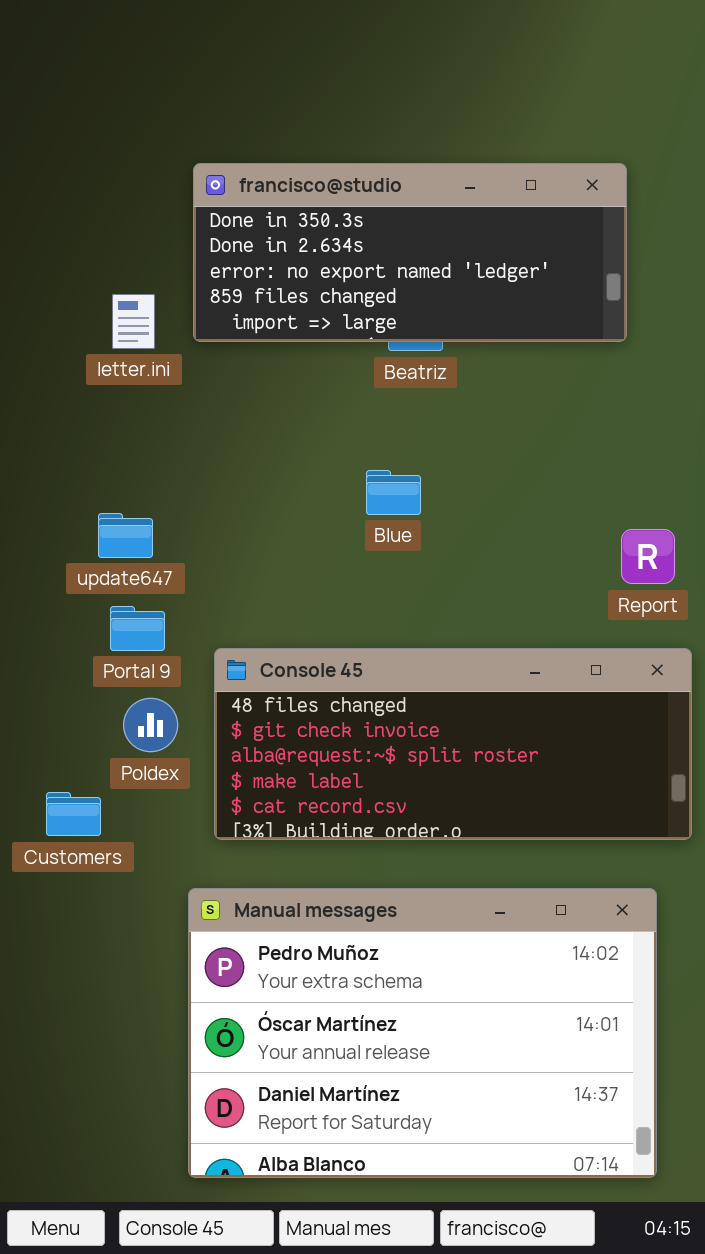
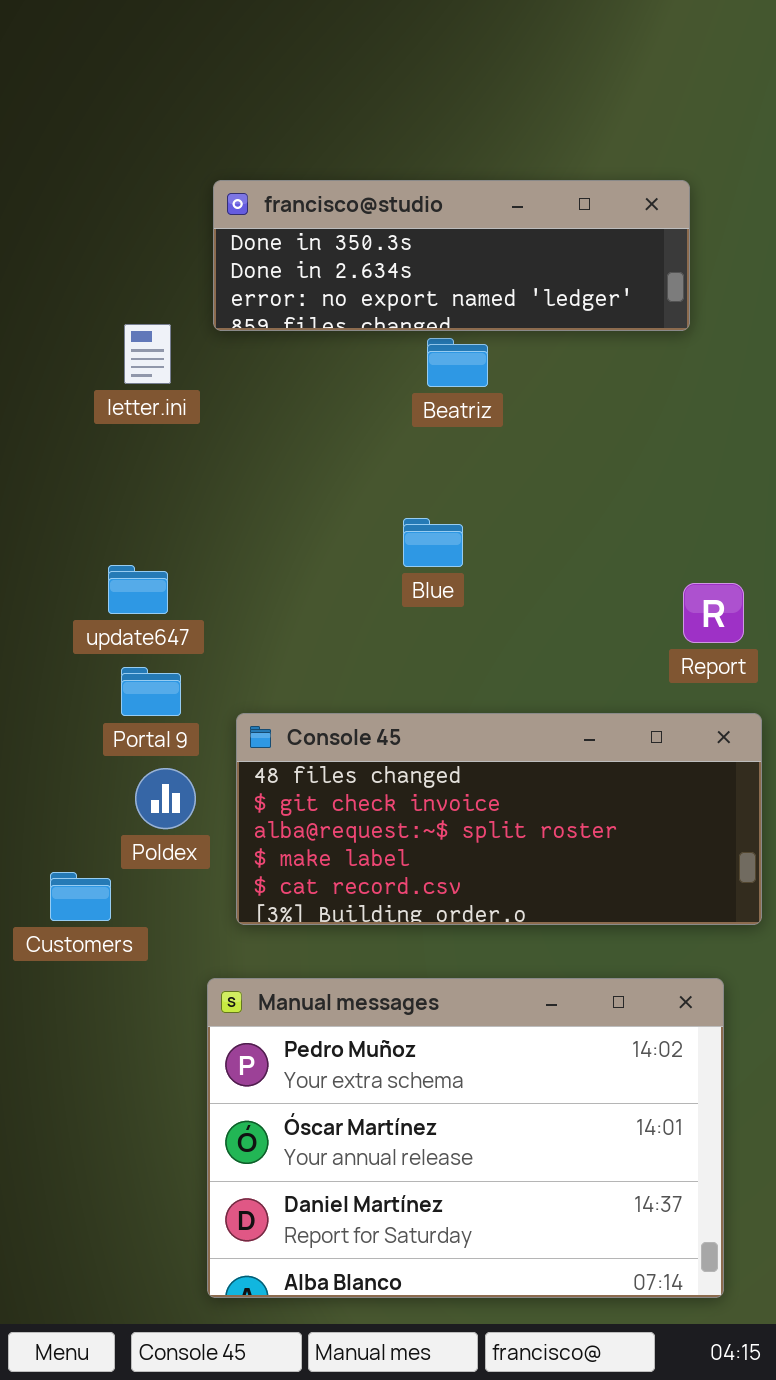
francisco@studio: [193,163,627,342] -> [213,180,690,331], resized

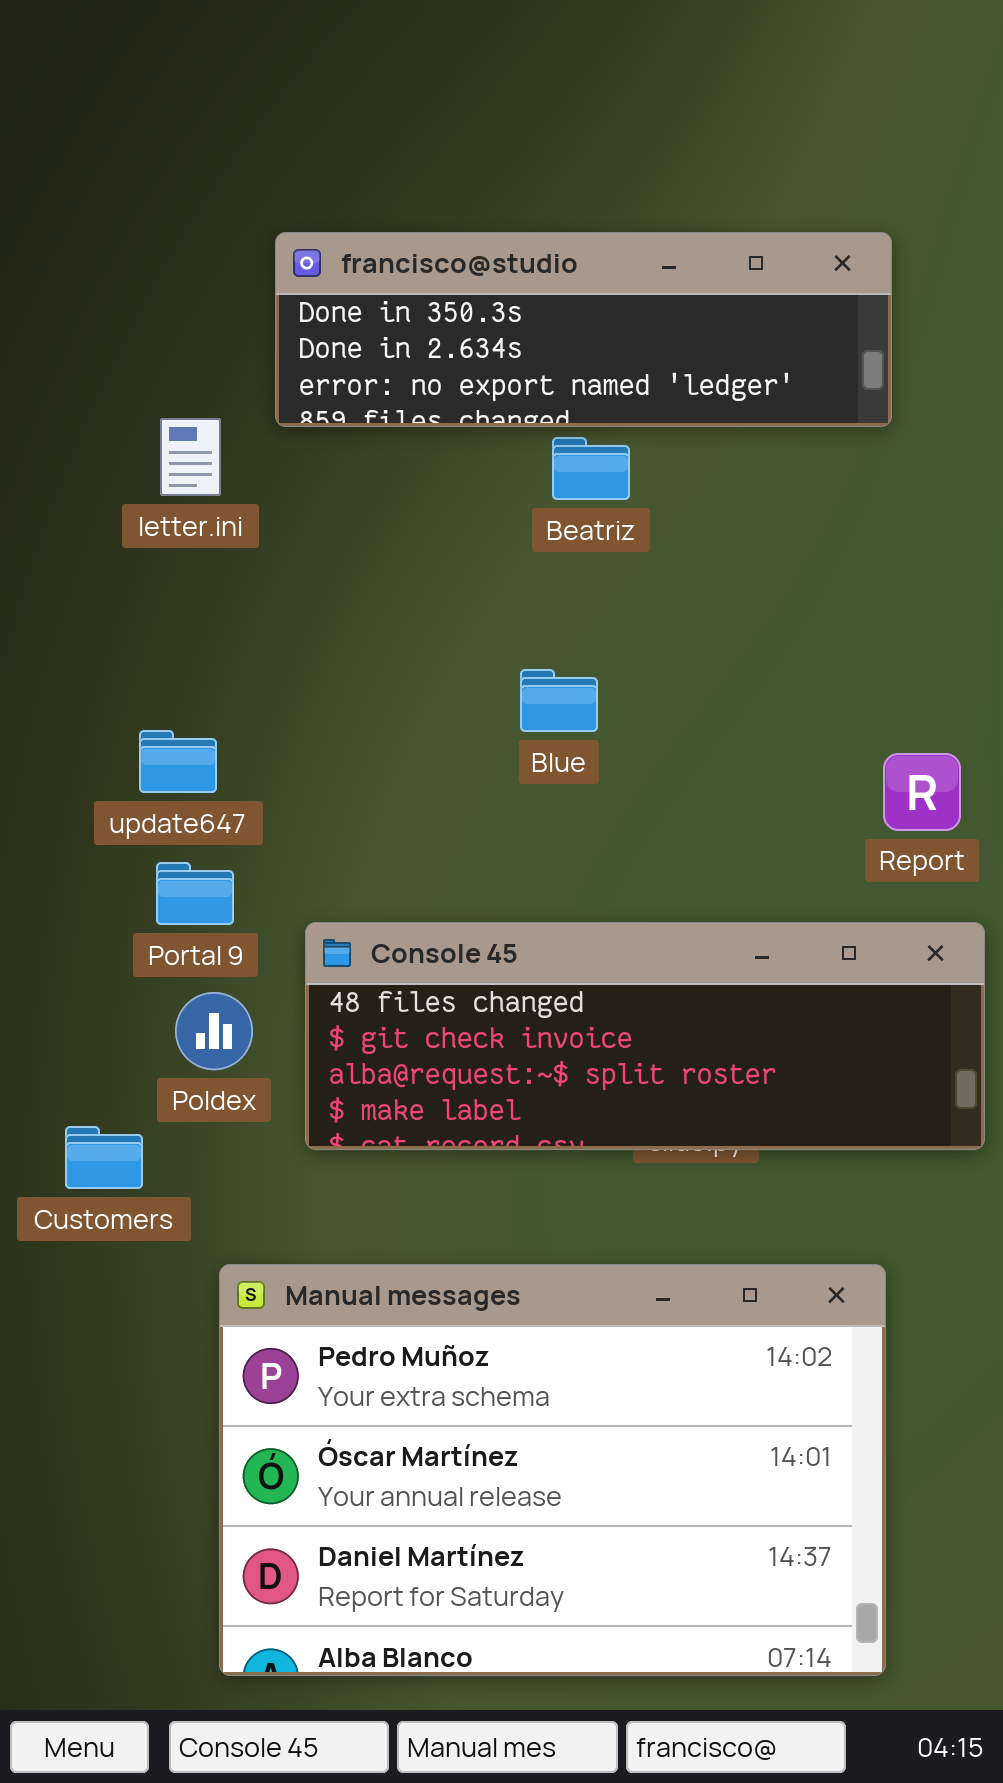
Console 45: [236,713,762,925] -> [305,922,985,1150], resized
Manual messages: [207,978,724,1298] -> [219,1264,886,1676], moved

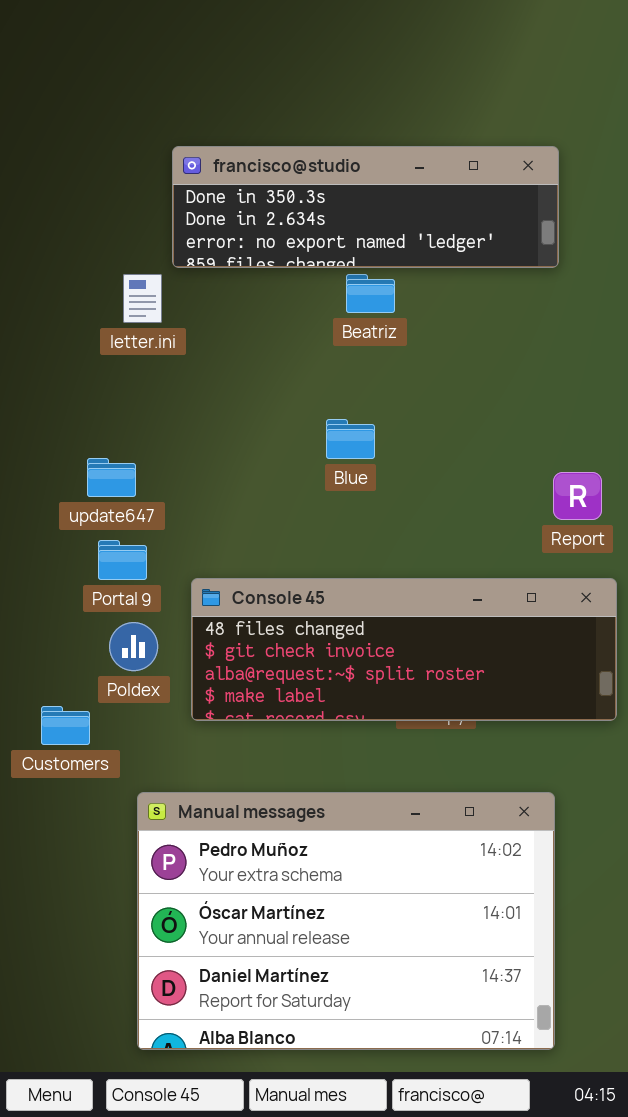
letter.ini: [160,418,221,496] -> [123,274,162,323], moved

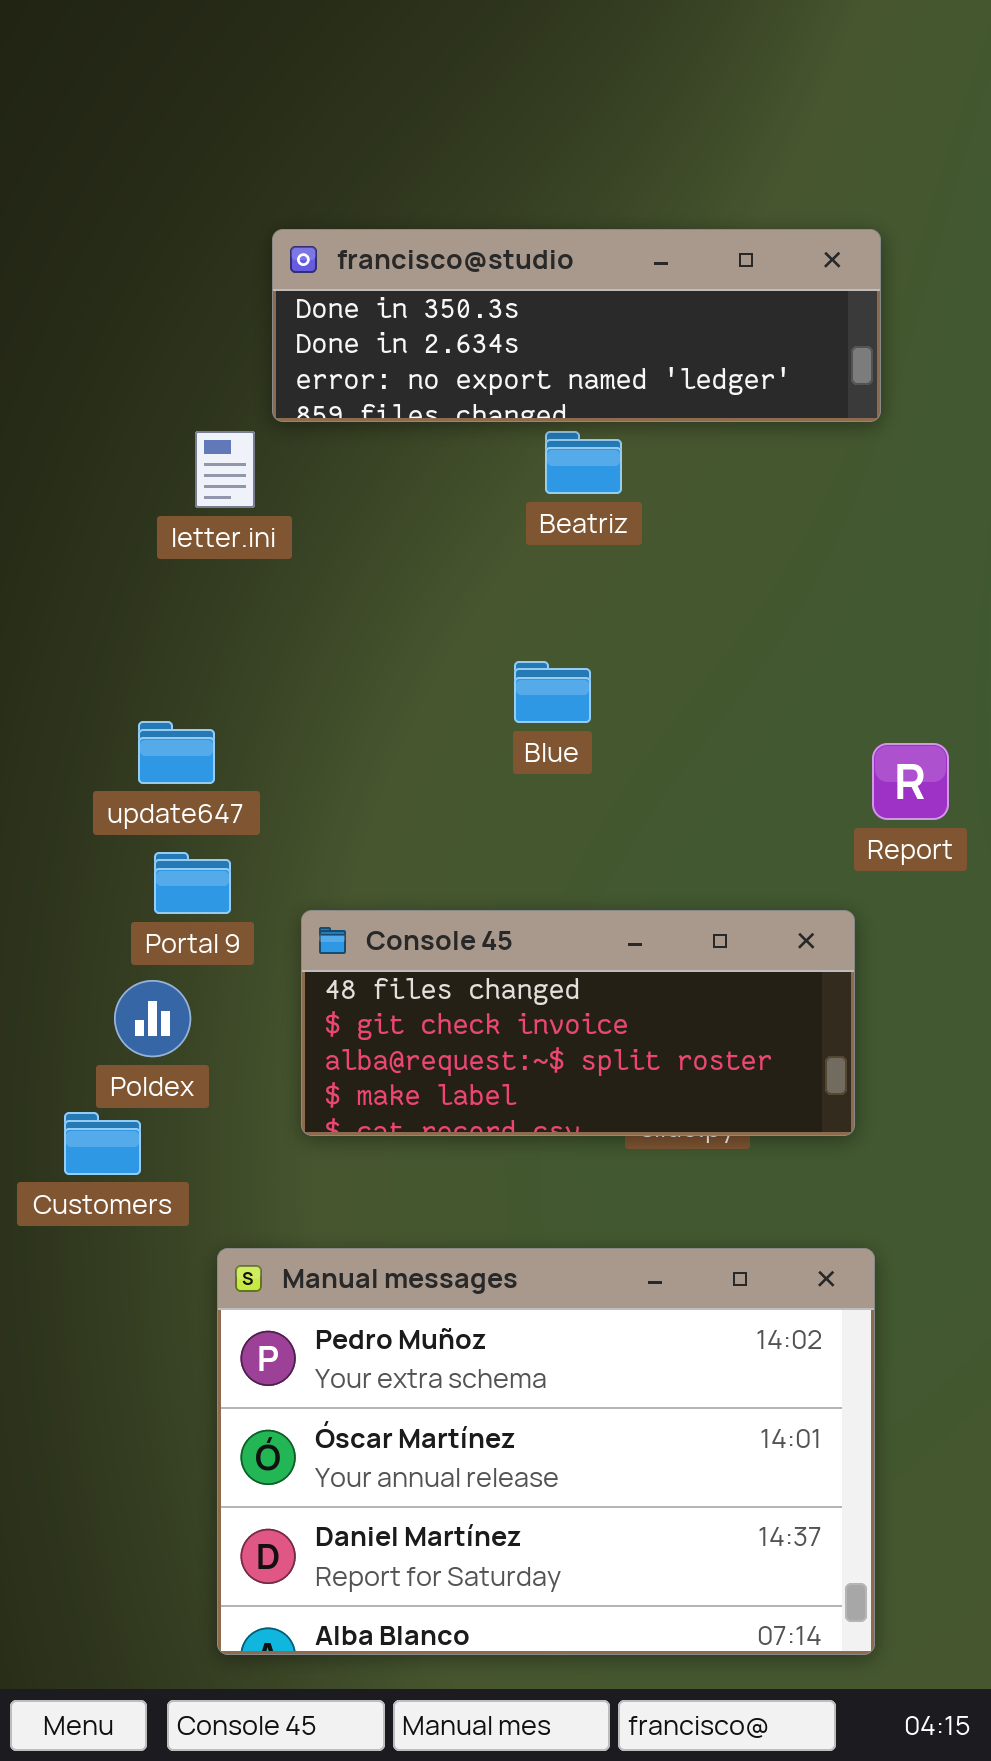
Console 45: [191,578,617,721] -> [301,910,855,1136], resized
Poldex: [109,622,158,671] -> [114,980,191,1057], moved

